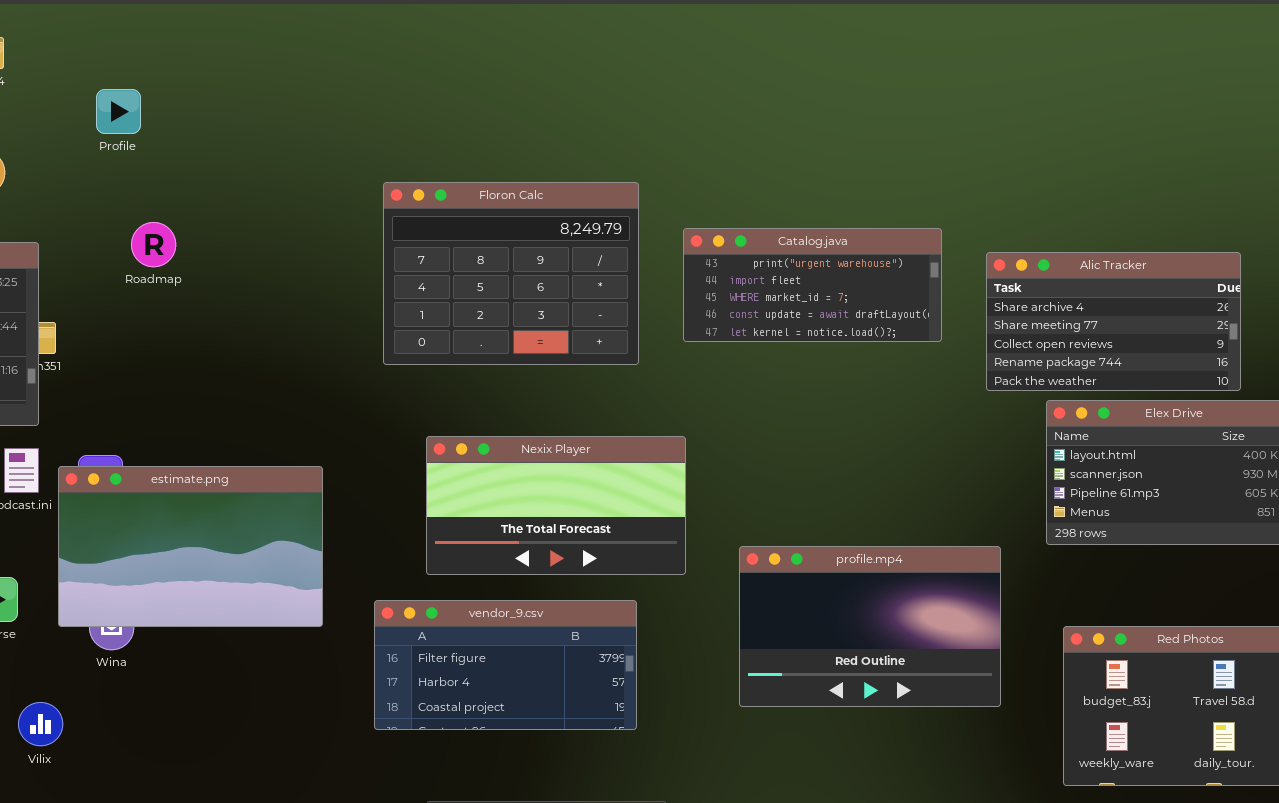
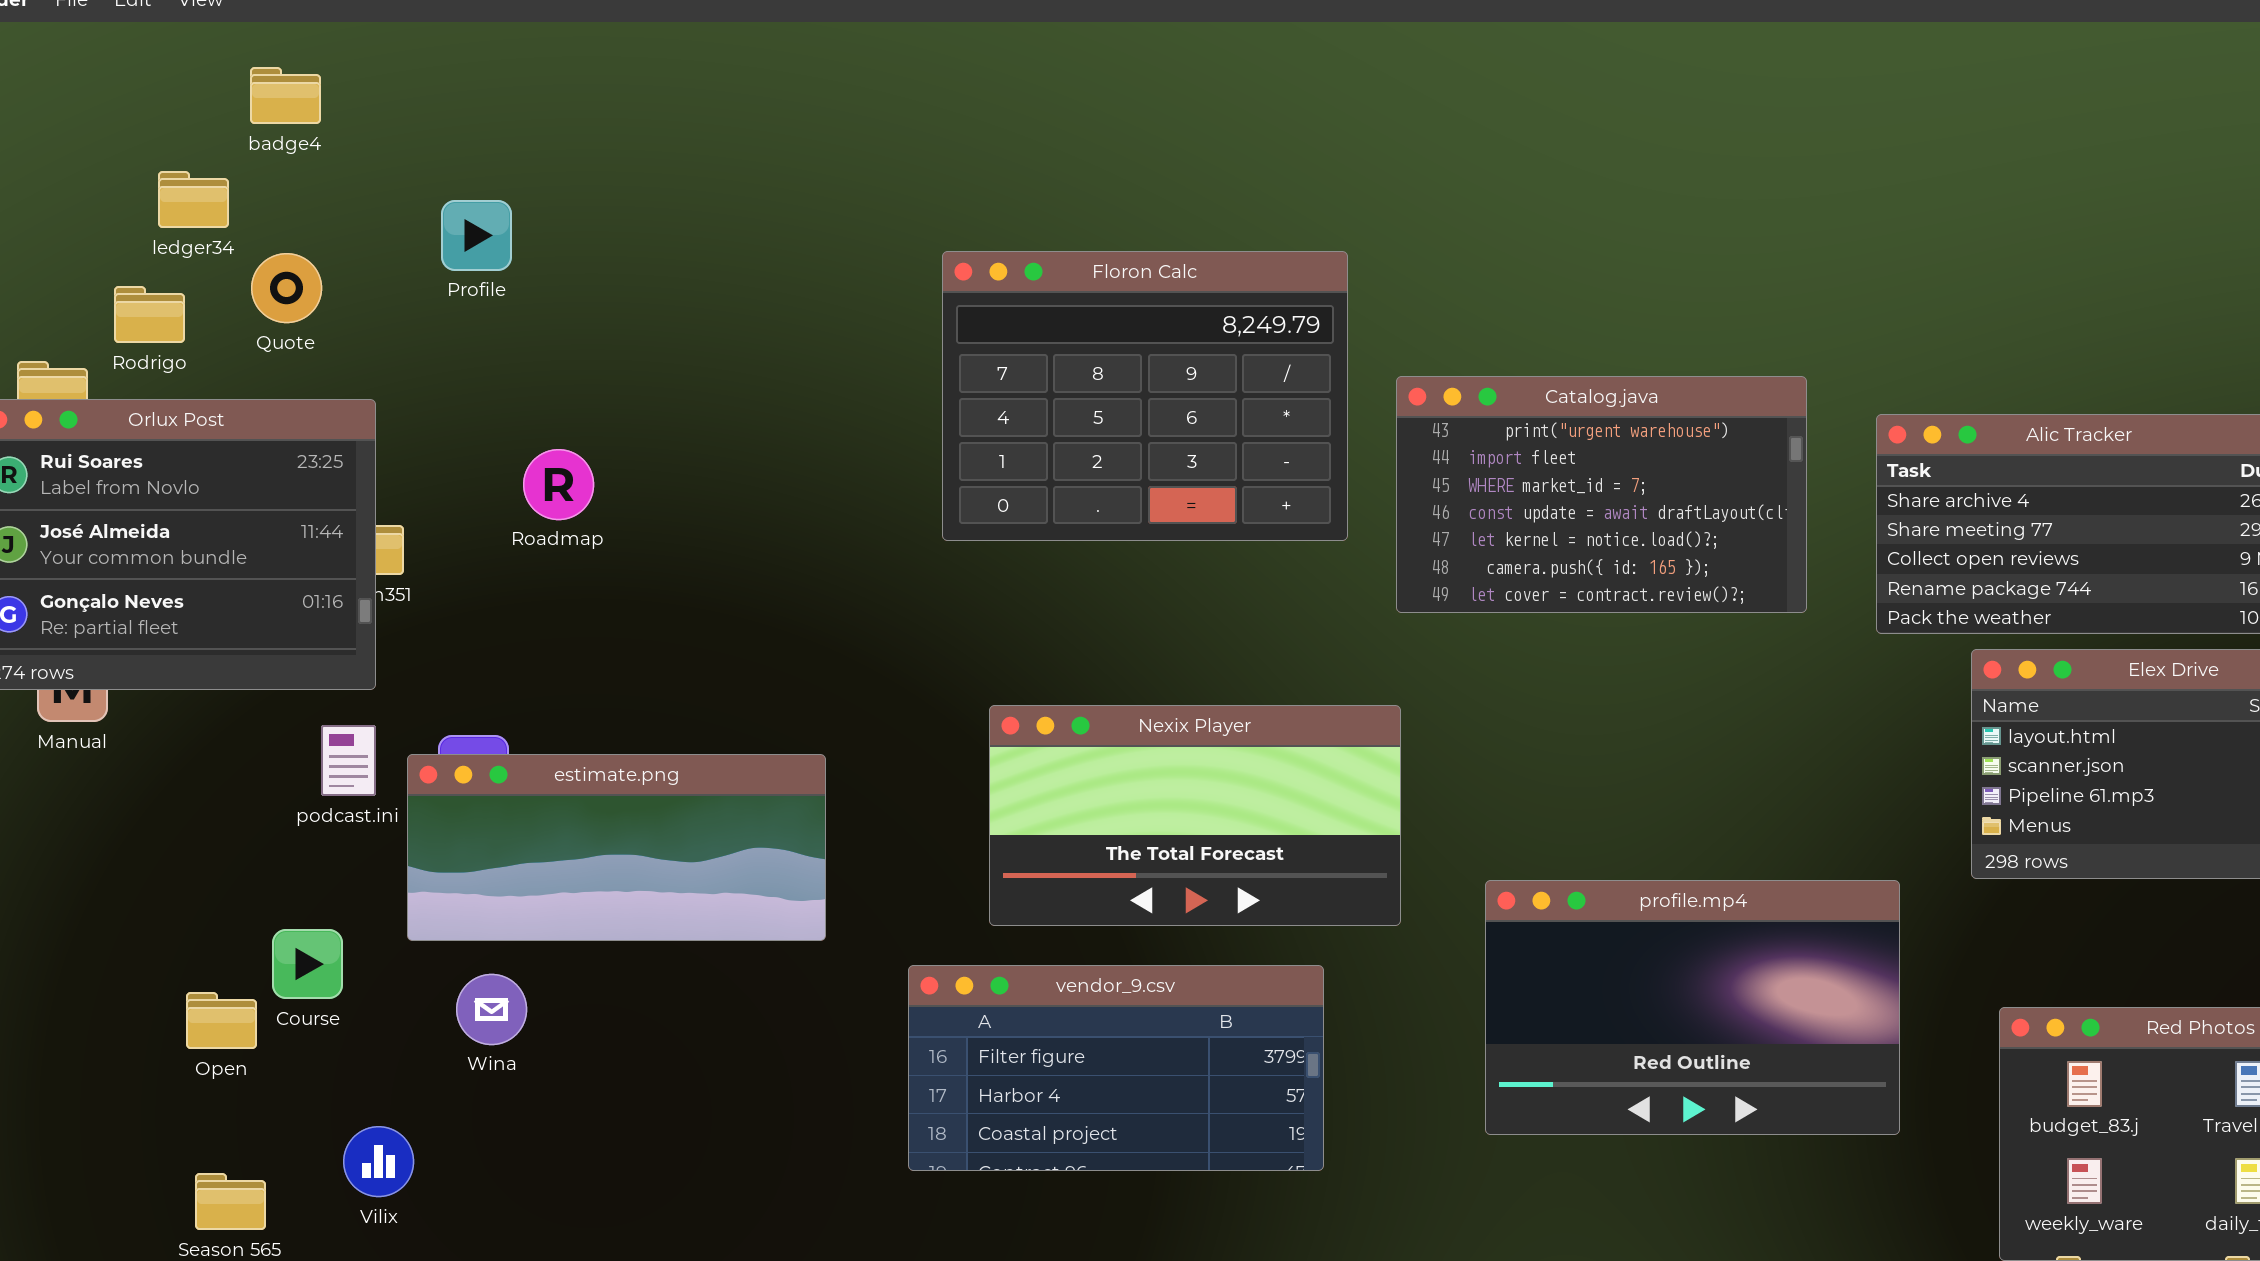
Profile: [96,89,141,134] -> [441,200,512,271], moved
Floron Calc: [383,182,639,365] -> [942,251,1348,541], moved
Roadmap: [131,222,176,267] -> [523,449,594,520], moved
Catalog.java: [683,228,942,342] -> [1396,376,1807,613], resized
estimate.png: [58,466,323,627] -> [407,754,826,941], resized

